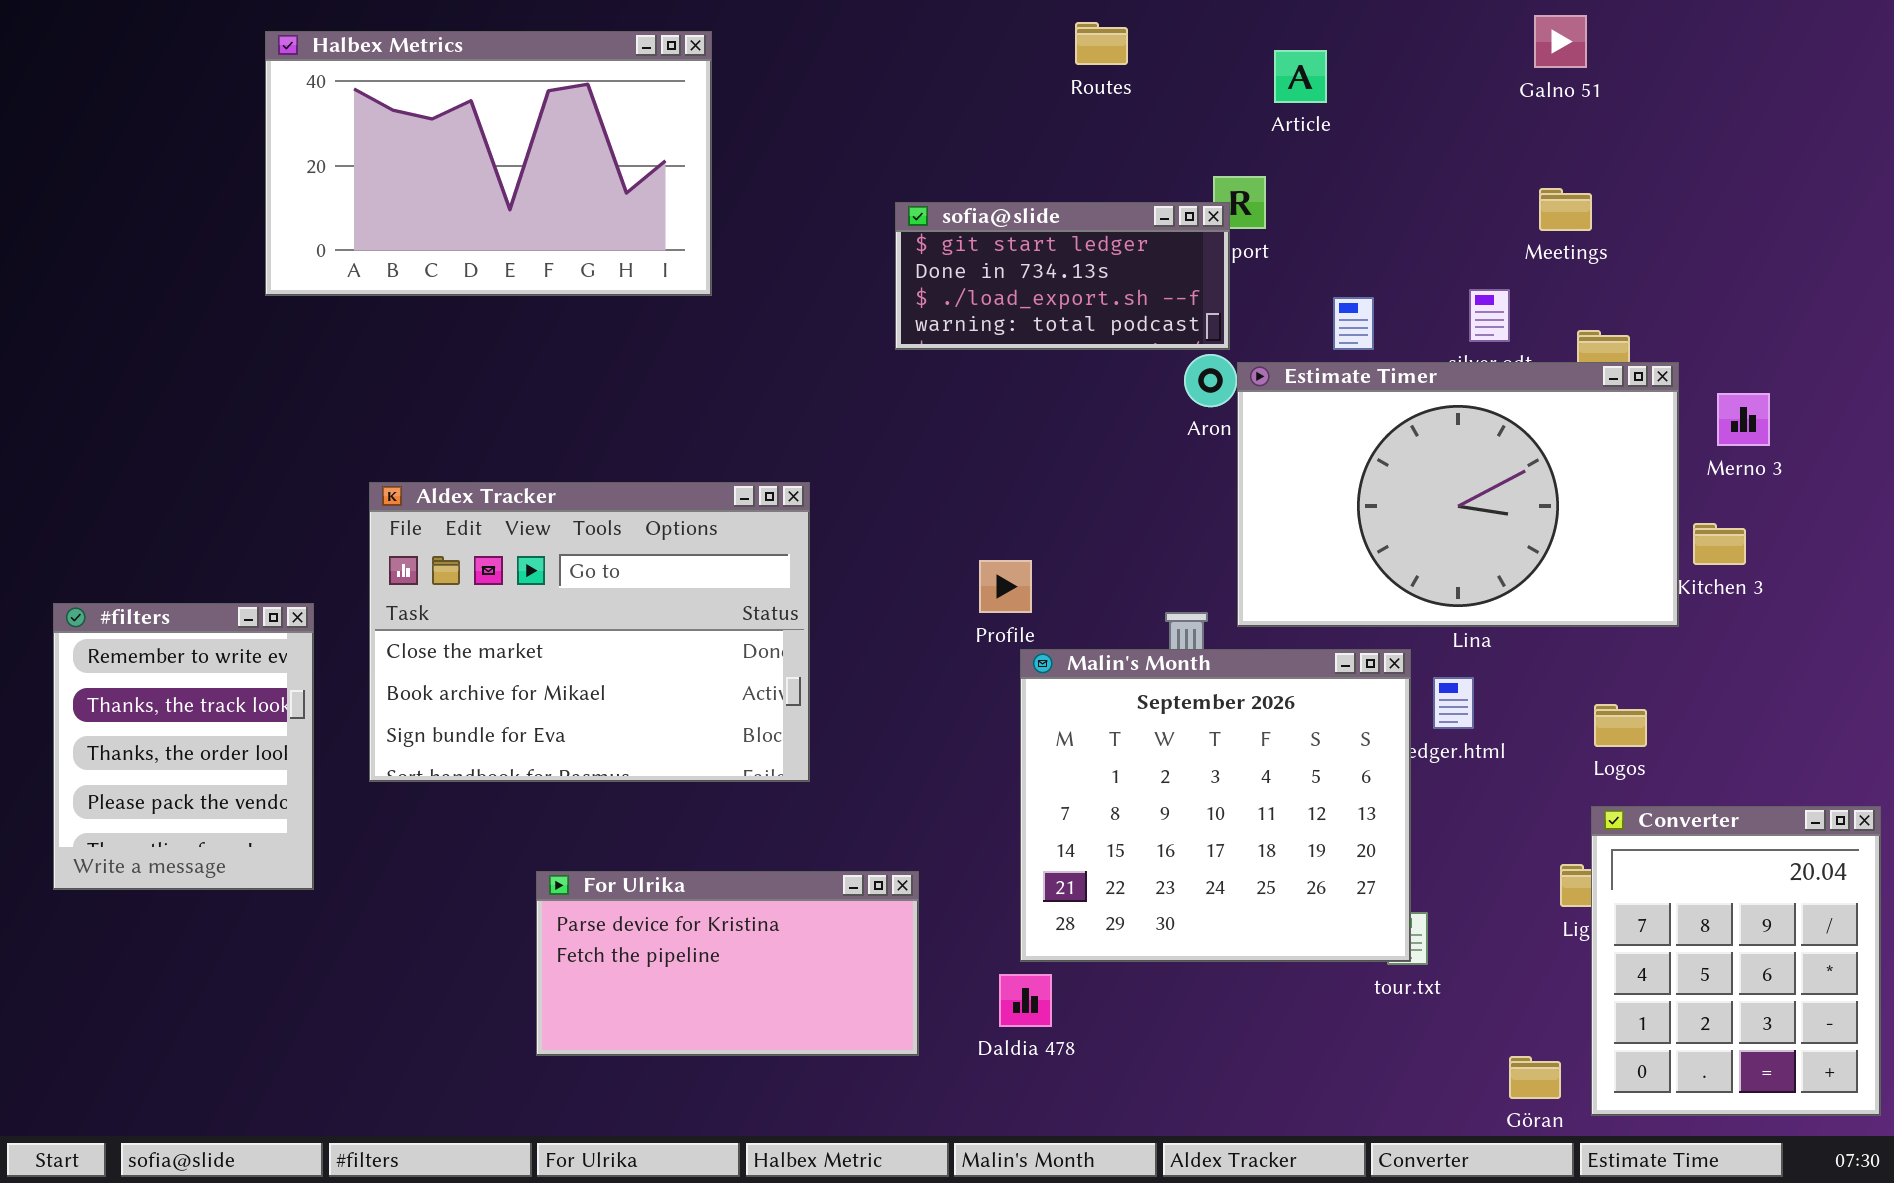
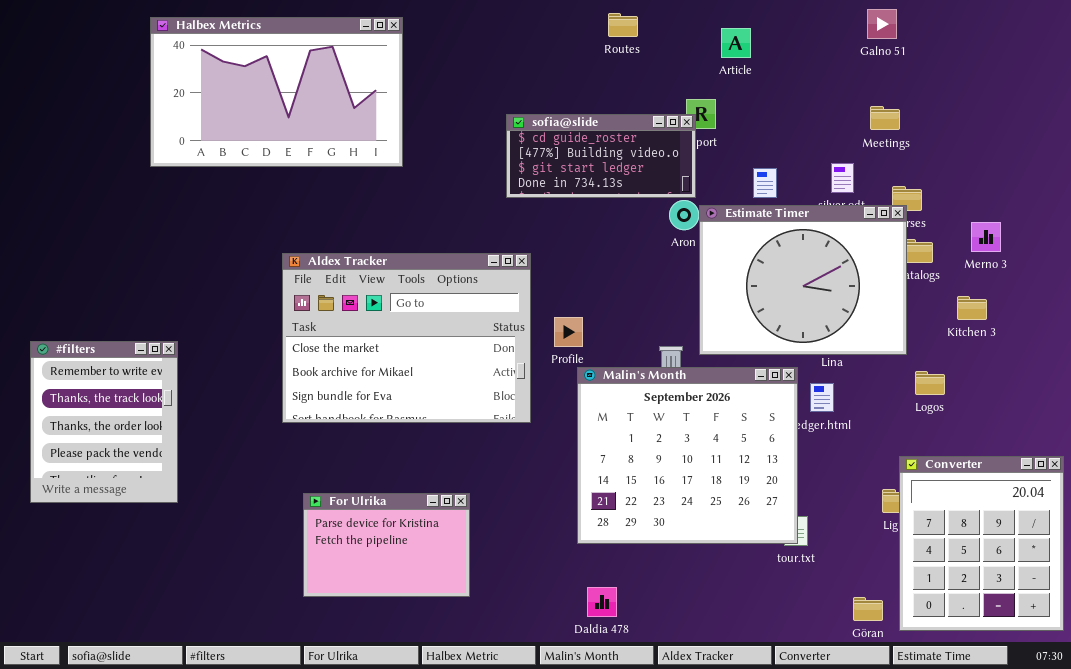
sofia@slide: [895,202,1230,350] -> [506,114,696,198], scrolled up 2 rows
Estimate Timer: [1237,362,1679,627] -> [699,205,907,355], resized
Aldex Tracker: [369,482,810,782] -> [282,253,531,423], moved
Logos: [1594,704,1647,747] -> [915,371,945,395], moved
For Ulrika: [536,871,919,1056] -> [303,493,470,597], resized
Daldia 478: [999,974,1052,1027] -> [587,587,617,617], moved

